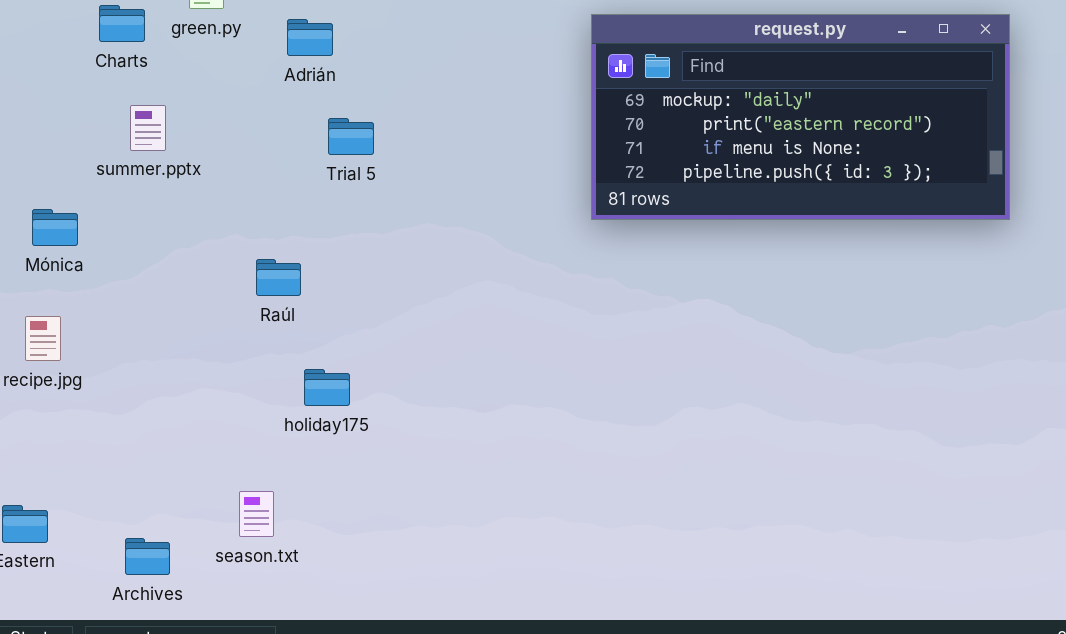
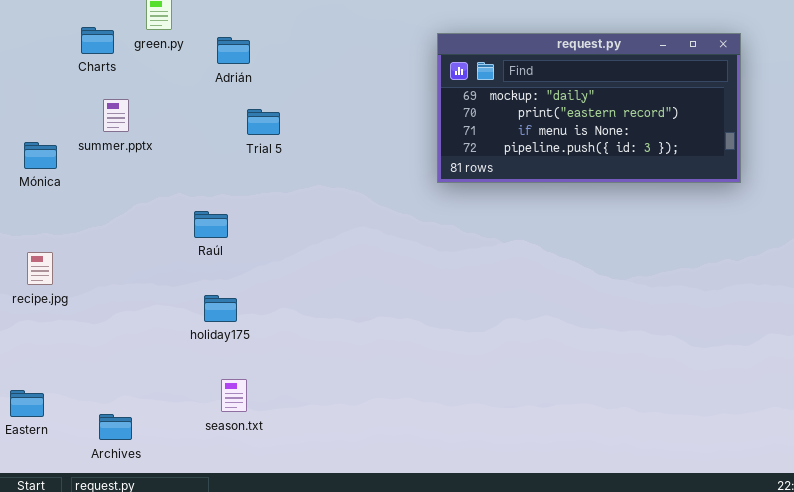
Mónica: [32,209,78,246] -> [24,142,57,169], moved
holiday175: [304,369,350,406] -> [204,295,237,322], moved
season.txt: [239,491,274,537] -> [221,379,247,412], moved

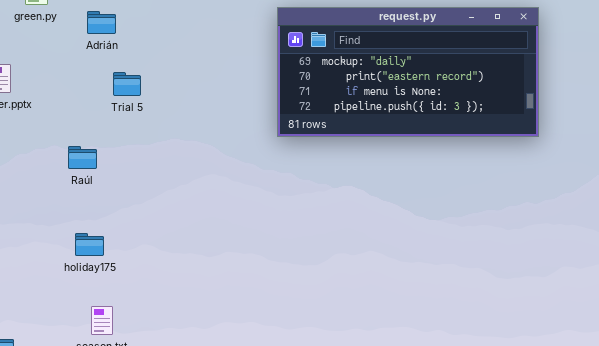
Raúl: [194,211,228,238] -> [68,146,97,169], moved

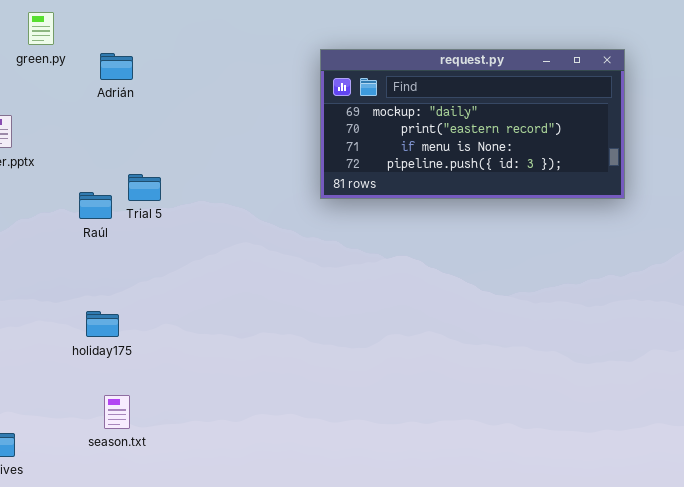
Trial 5: [113,72,141,96] -> [128,174,161,201], moved
Raúl: [68,146,97,169] -> [79,192,112,219], moved

